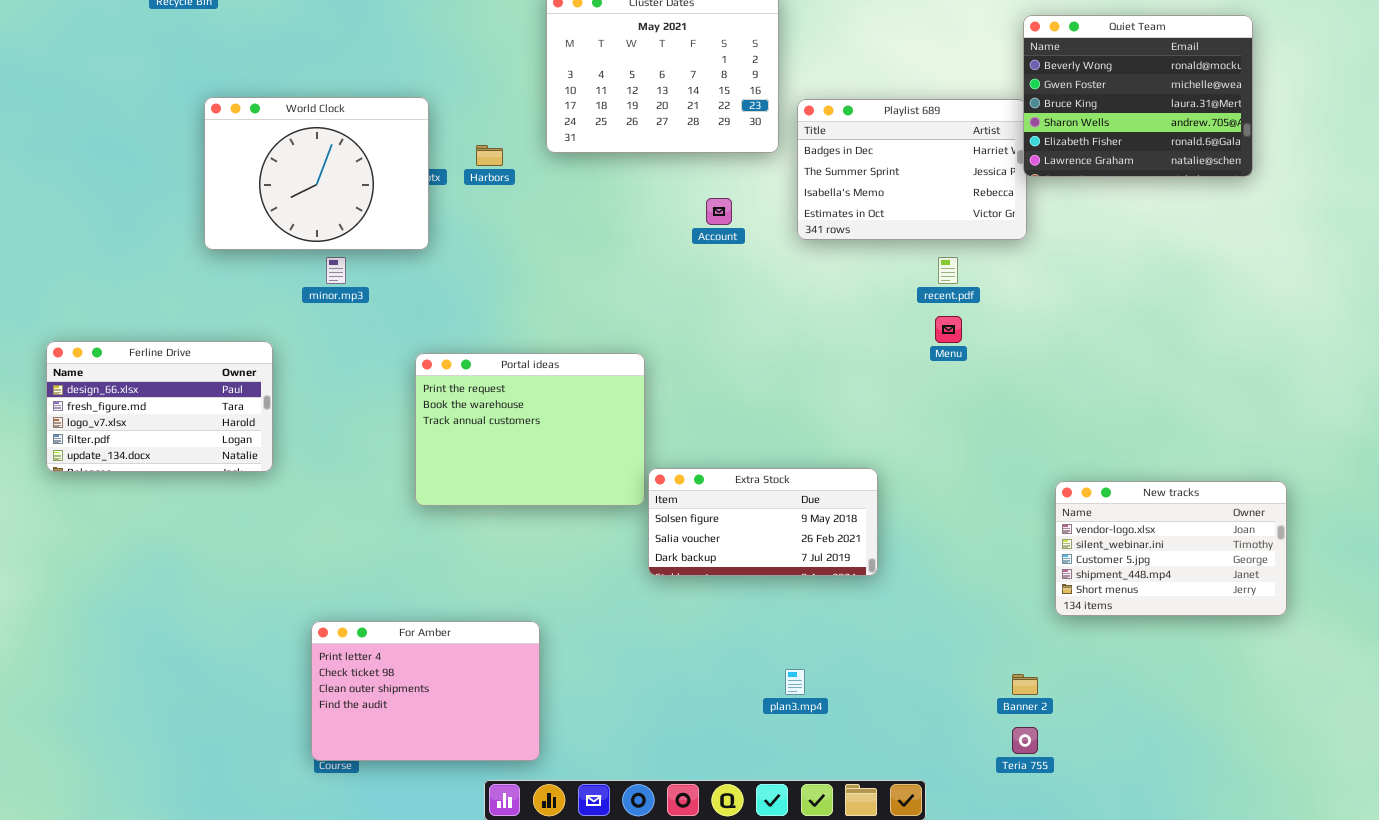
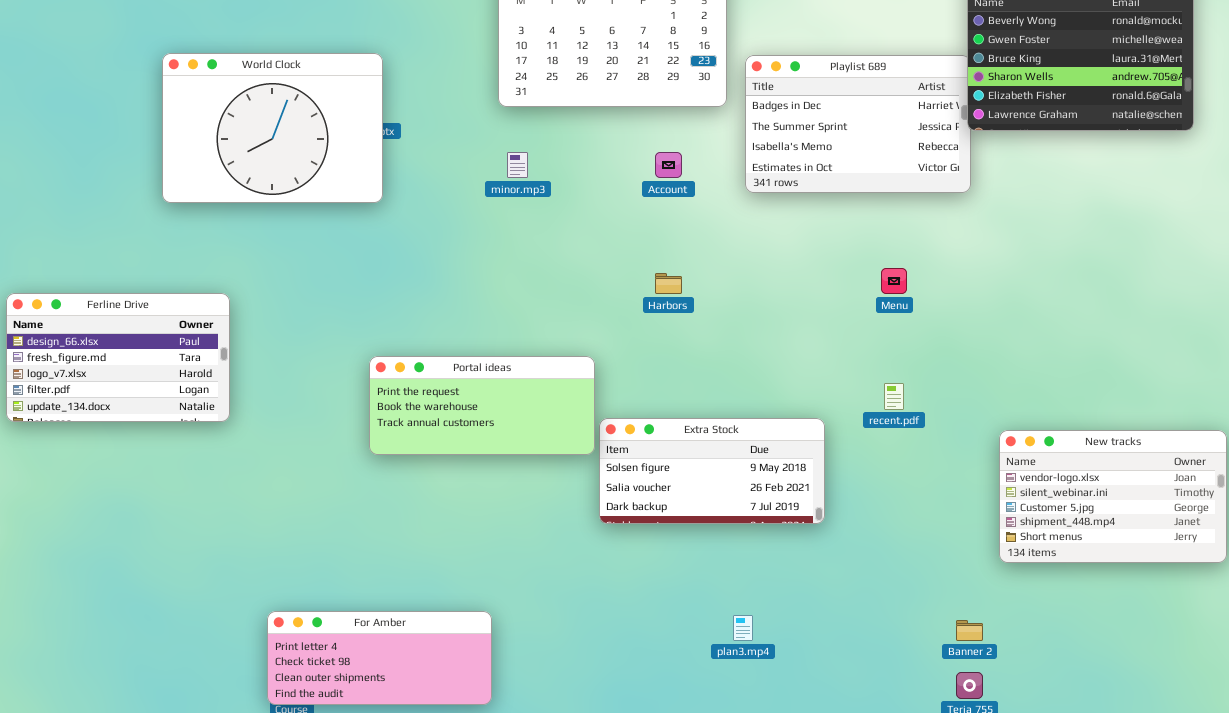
Harbors: [476,145,503,166] -> [655,273,682,294], moved
minor.mp3: [326,257,346,284] -> [507,152,528,178], moved
recent.pdf: [938,257,958,284] -> [884,383,904,410], moved
Portal ideas: [415,353,645,506] -> [369,356,595,455], resized
For Amber: [311,621,540,761] -> [267,611,492,705], resized

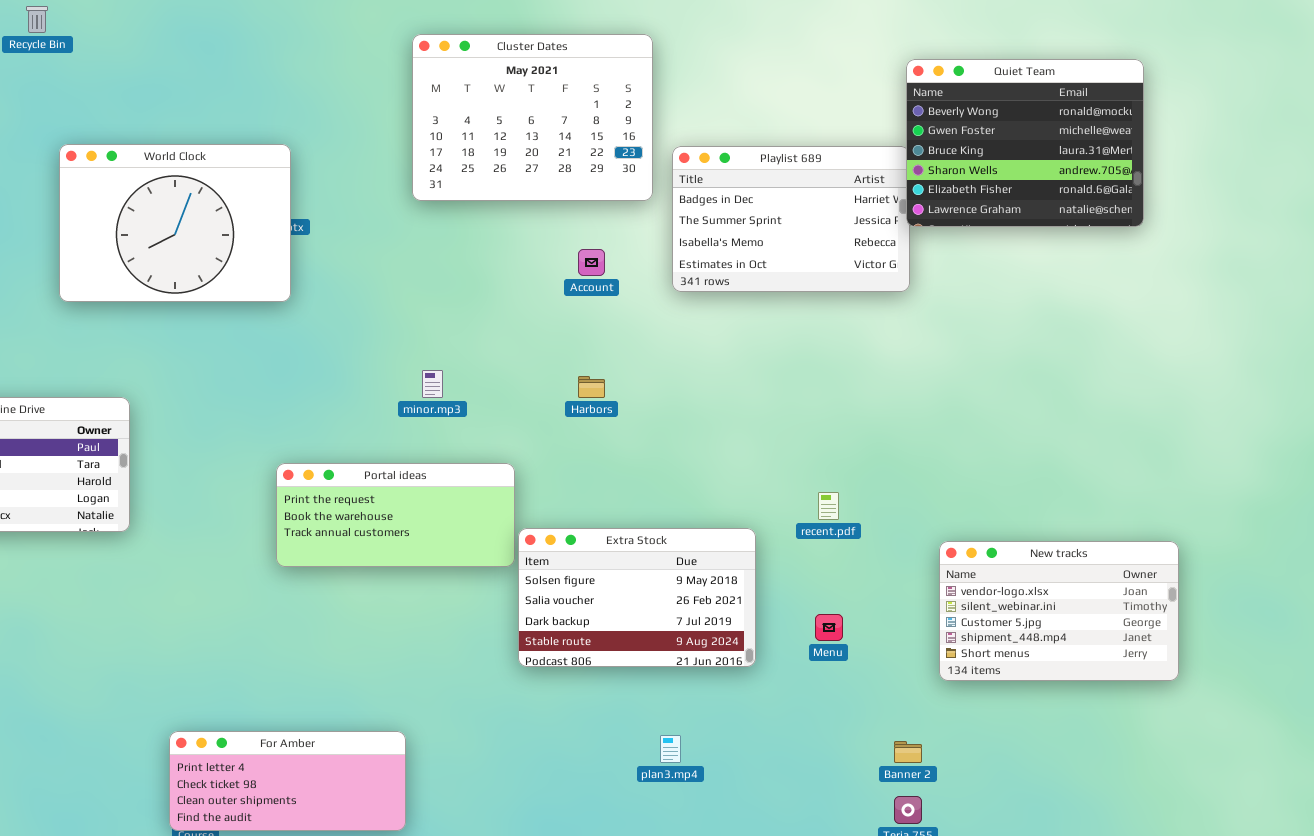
minor.mp3: [507,152,528,178] -> [422,370,443,398], moved
Menu: [881,268,907,294] -> [815,614,843,641], moved
Extra Stock: [599,418,825,524] -> [518,528,756,667], resized

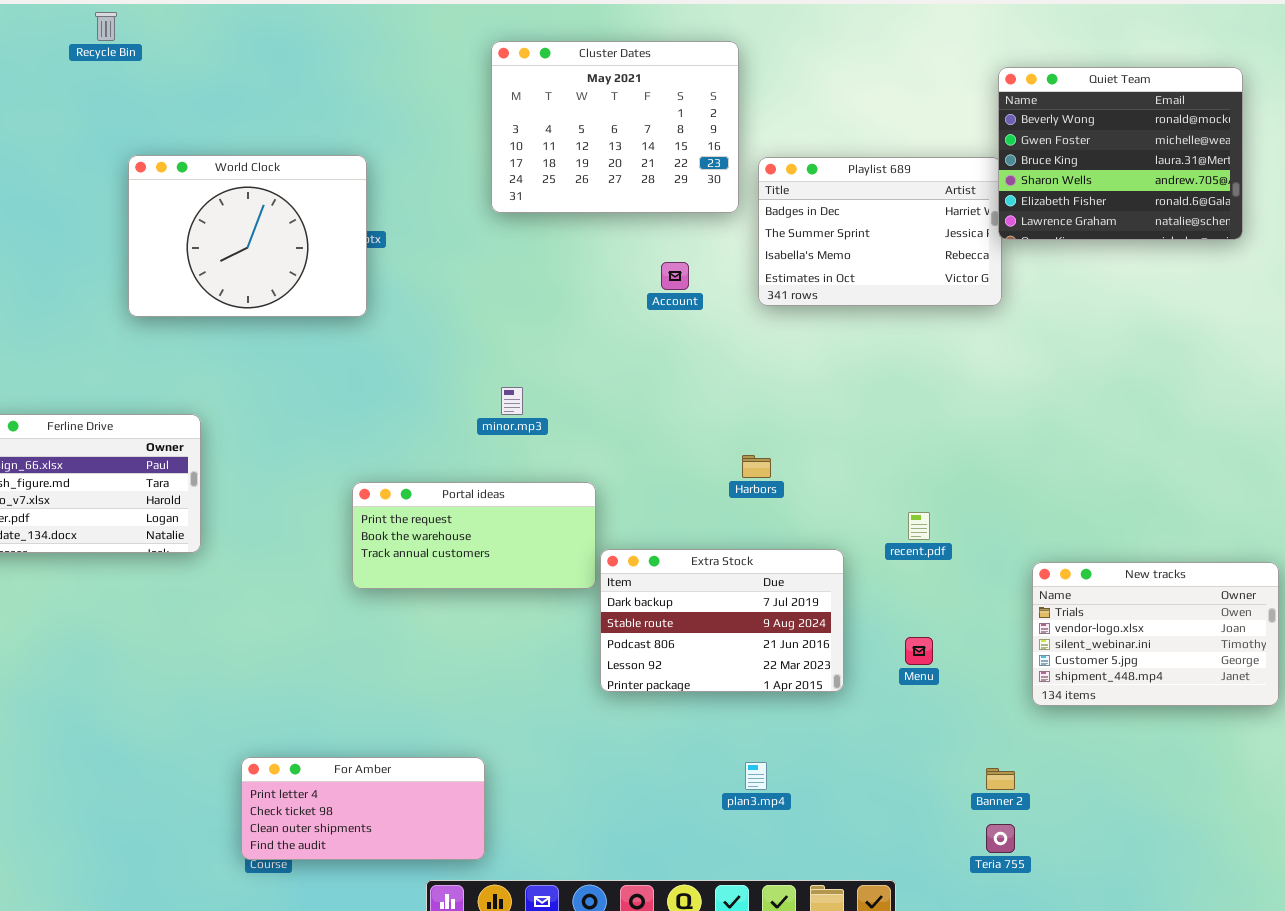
Harbors: [578,376,605,398] -> [742,455,771,478], moved
Extra Stock: [518,528,756,667] -> [600,549,844,692], scrolled down 2 rows
New tracks: [939,541,1179,681] -> [1032,562,1279,706], scrolled up 1 row

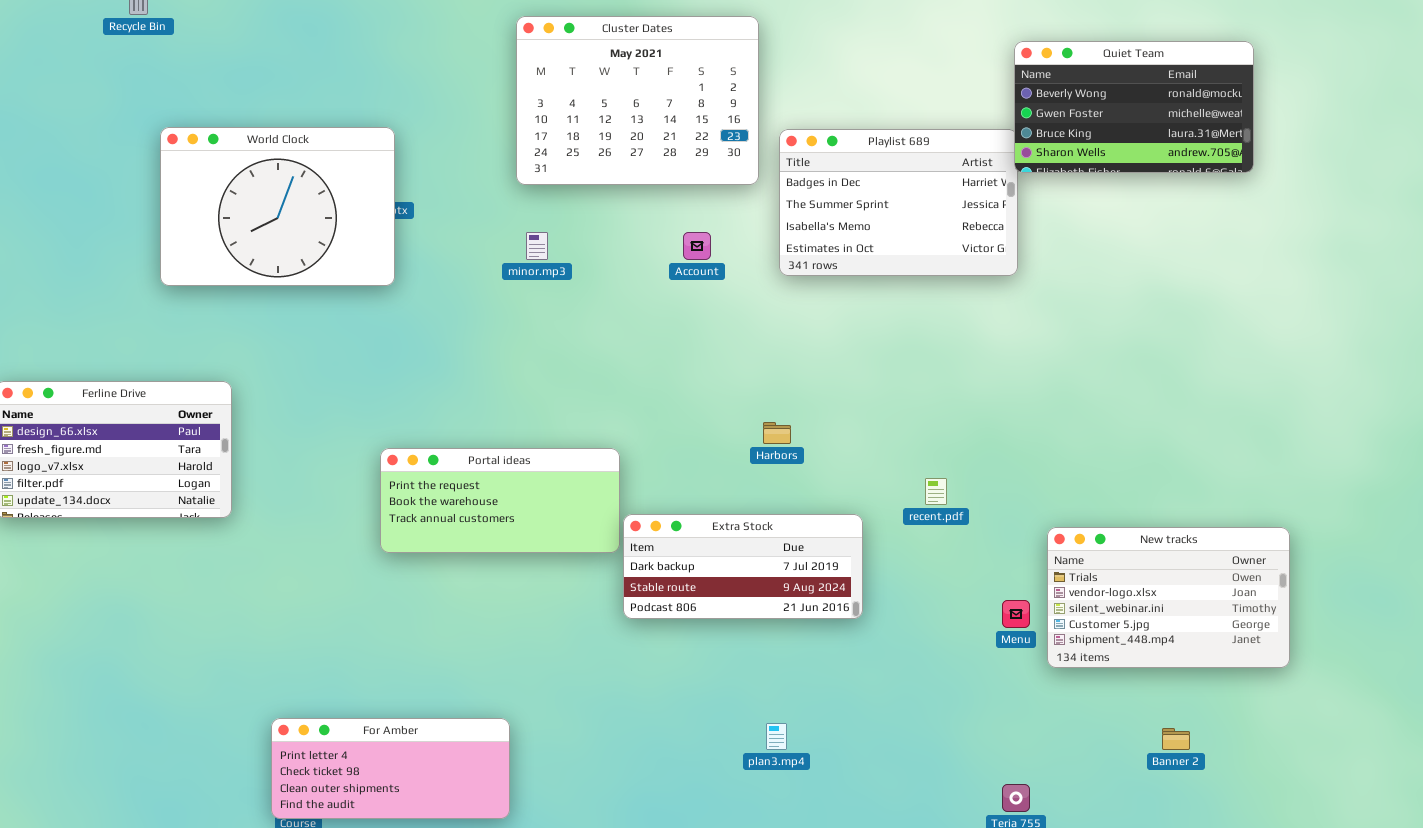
Quiet Team: [998,67,1243,240] -> [1014,41,1254,173], resized
minor.mp3: [501,387,523,415] -> [526,232,548,260], moved
Extra Stock: [600,549,844,692] -> [623,514,863,619], resized
Menu: [905,637,933,665] -> [1002,600,1030,628], moved
Banner 2: [986,768,1015,790] -> [1162,728,1190,750], moved

